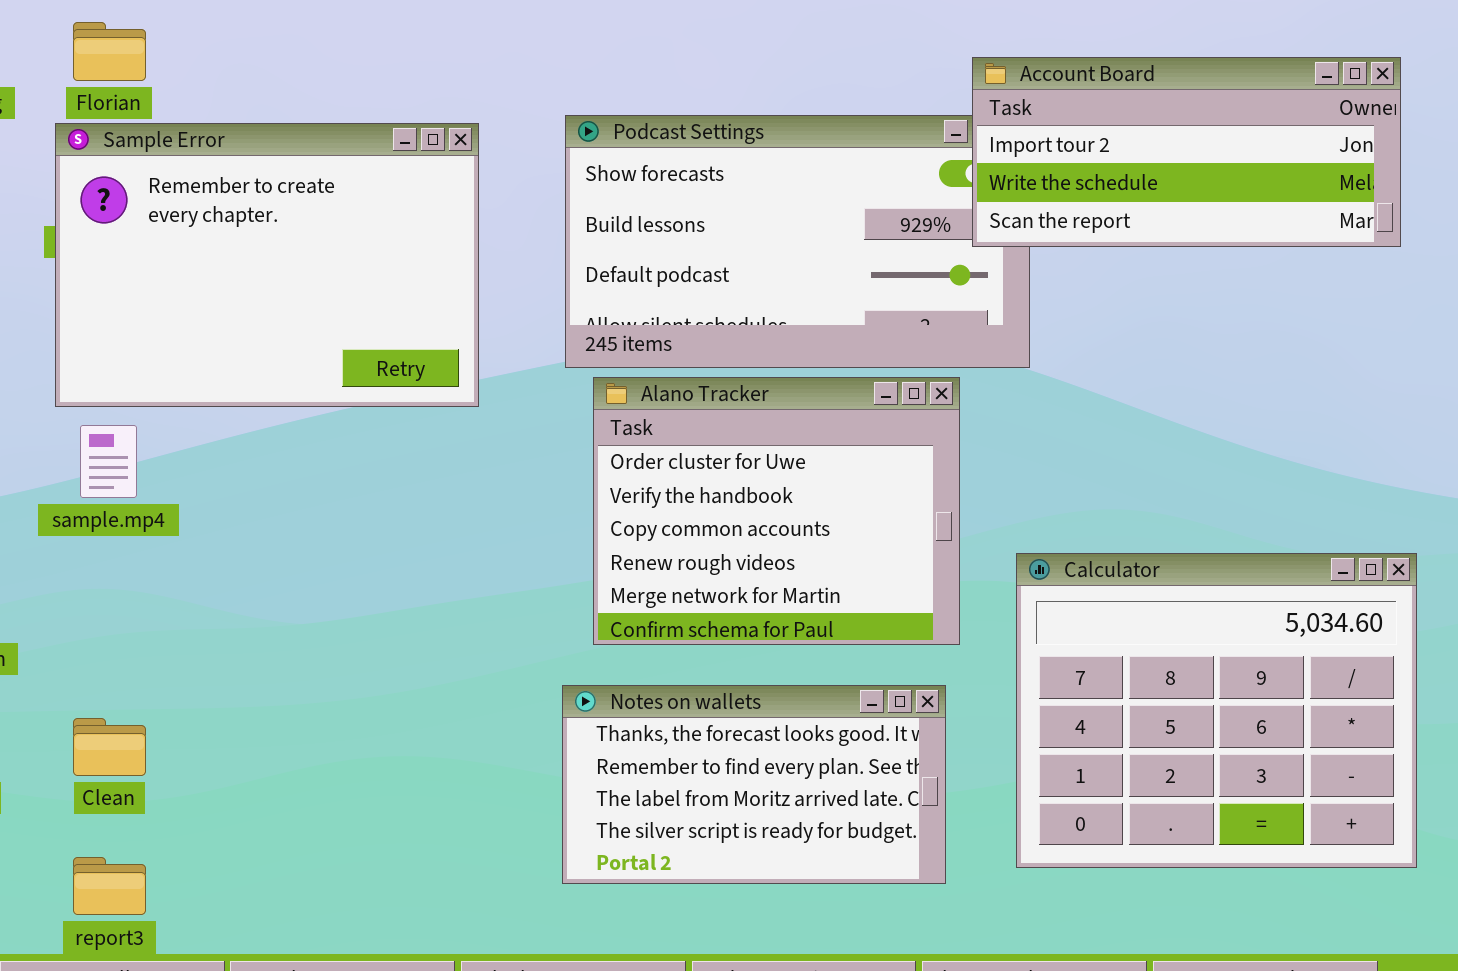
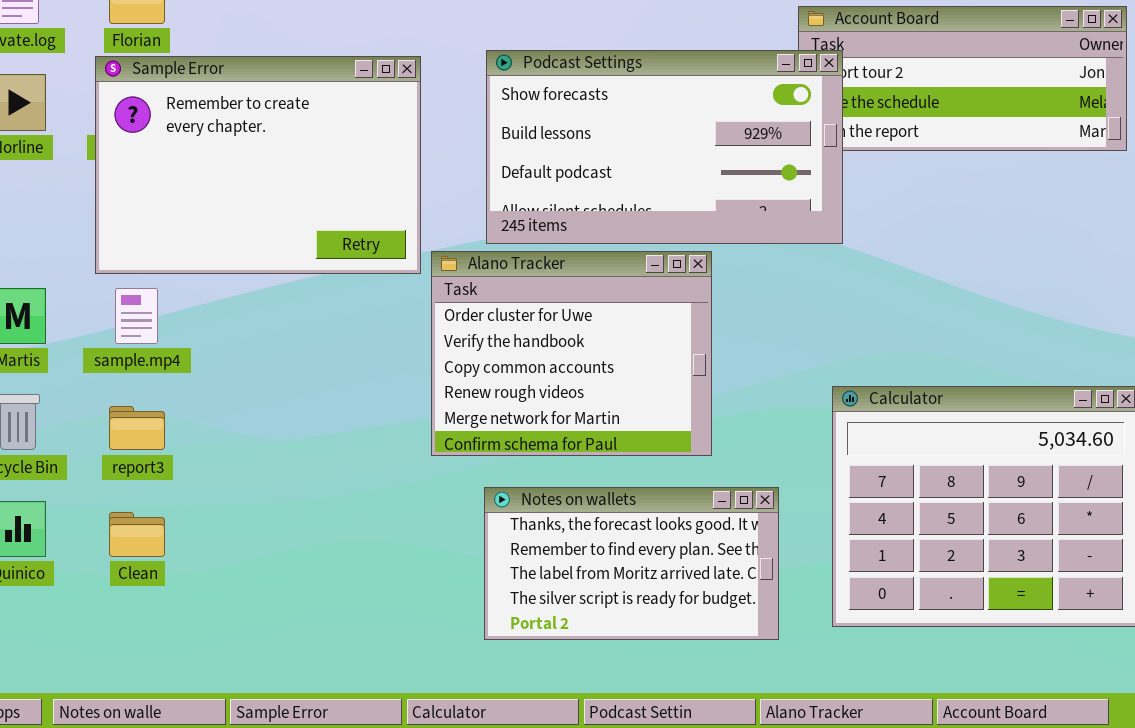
Podcast Settings: [565,115,1030,368] -> [486,50,843,244], raised
Alano Tracker: [593,377,960,645] -> [431,251,712,456], moved
report3: [73,857,146,915] -> [109,406,165,450], moved

